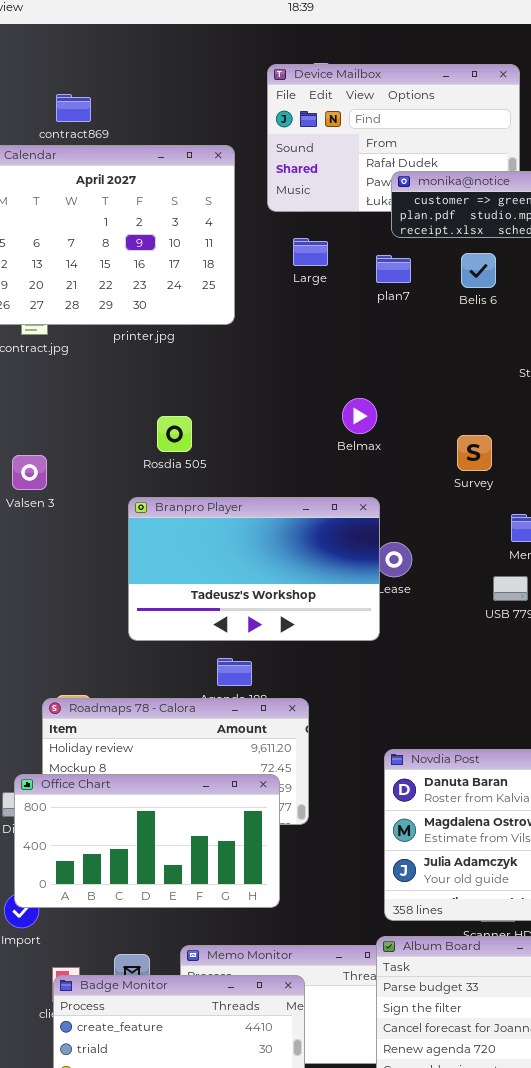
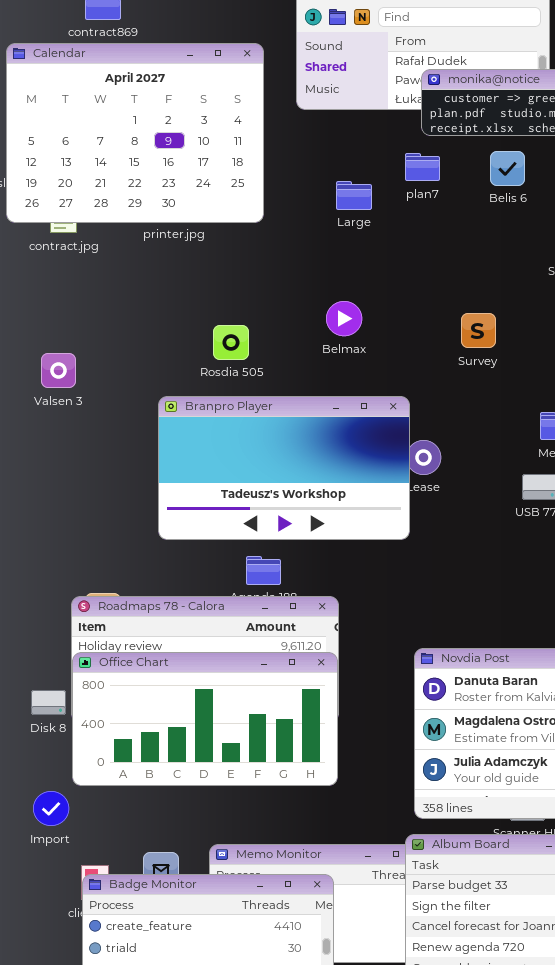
Large: [293,238,328,266] -> [336,181,372,210], moved
Belmax: [342,398,377,434] -> [326,301,362,336], moved
Rosdia 505: [157,416,192,452] -> [213,325,249,360], moved
Survey: [457,435,492,471] -> [461,313,496,348], moved
Office Chart: [14,774,280,908] -> [72,652,338,786], moved

